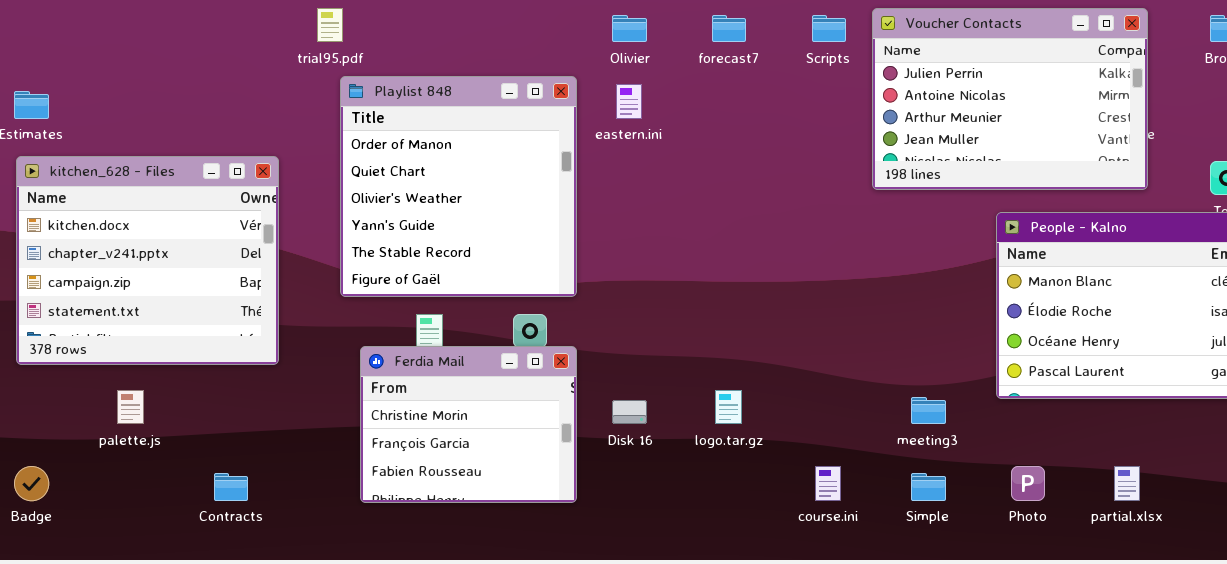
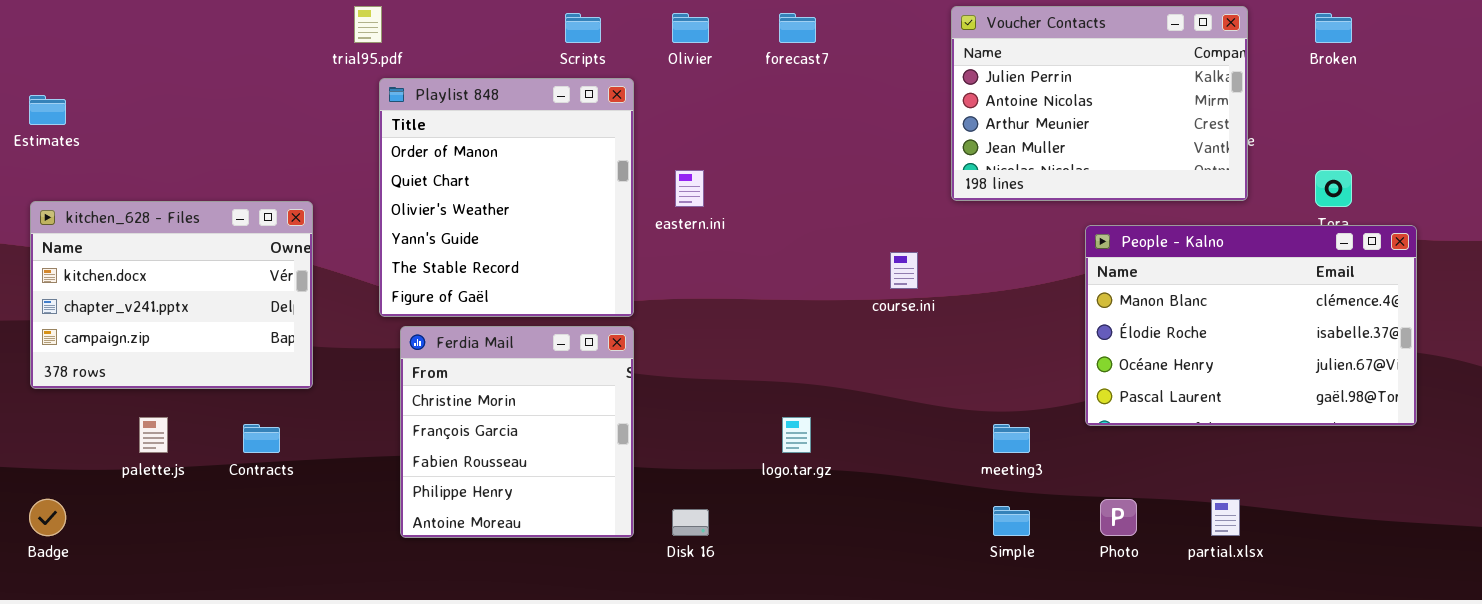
Scripts: [812,15,846,42] -> [565,13,601,43], moved
eastern.ini: [616,84,642,119] -> [675,170,704,207], moved
kitchen_628 - Files: [16,156,279,365] -> [30,201,313,389], resized
Ferdia Mail: [360,346,577,503] -> [400,326,634,538], resized
Disk 16: [612,400,647,424] -> [672,509,709,536], moved
course.ini: [815,466,841,501] -> [890,252,918,289], moved
Contracts: [214,473,248,501] -> [243,424,280,453], moved

